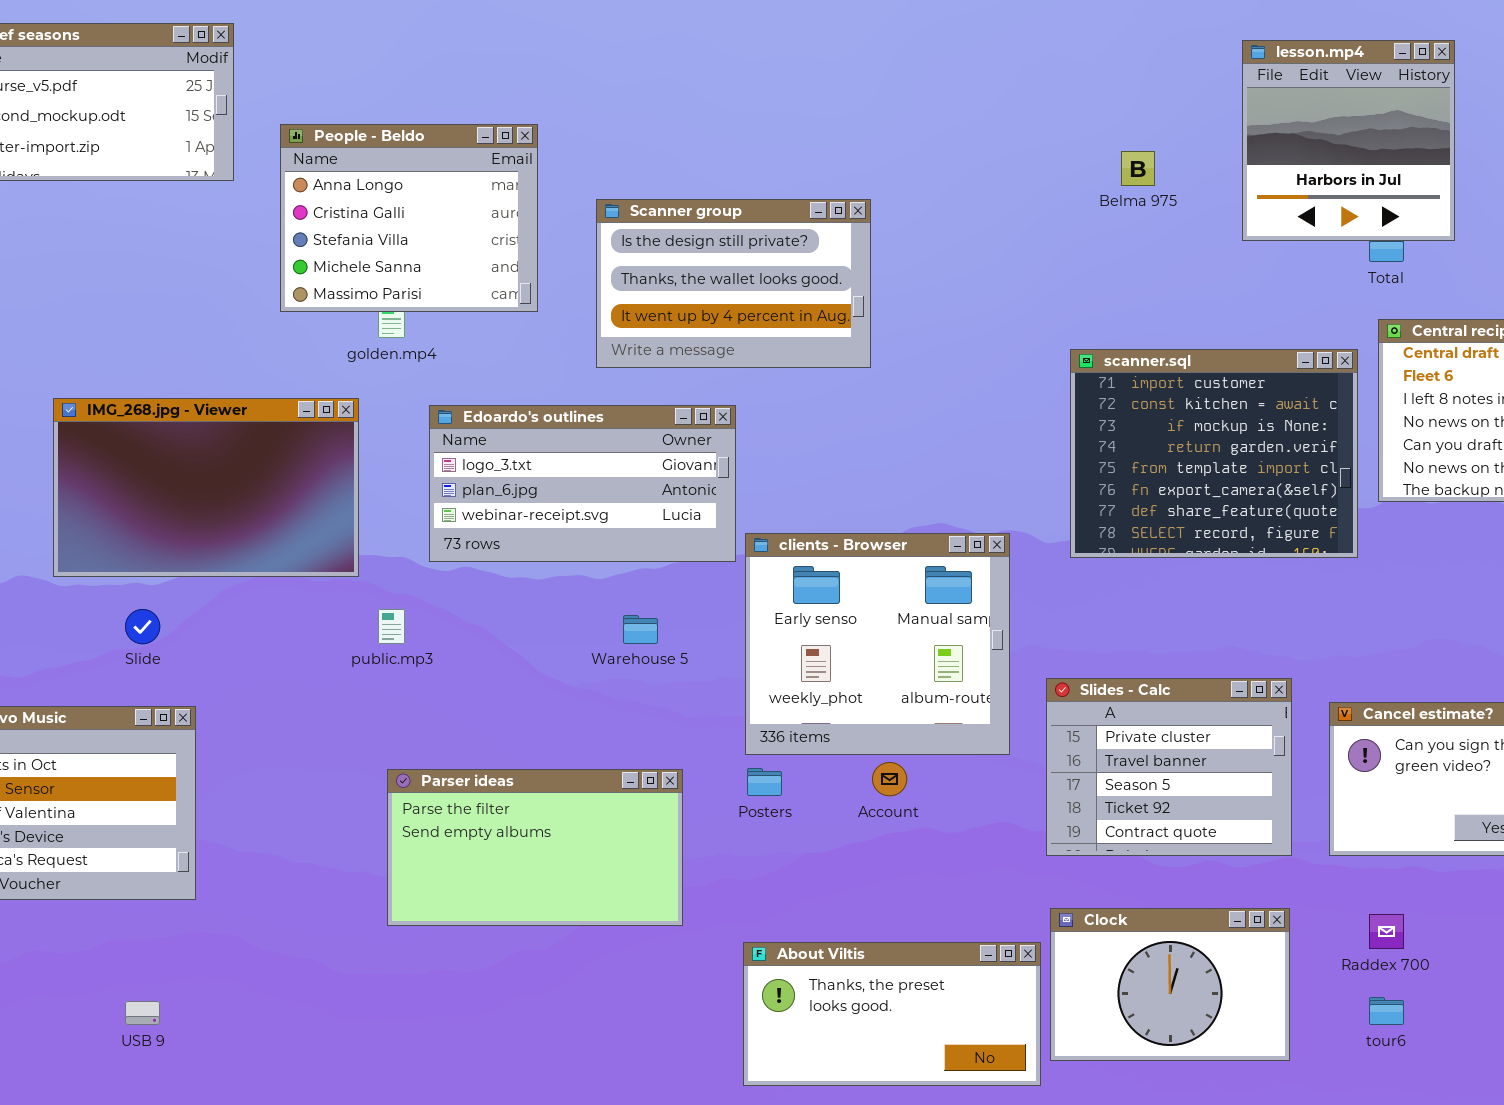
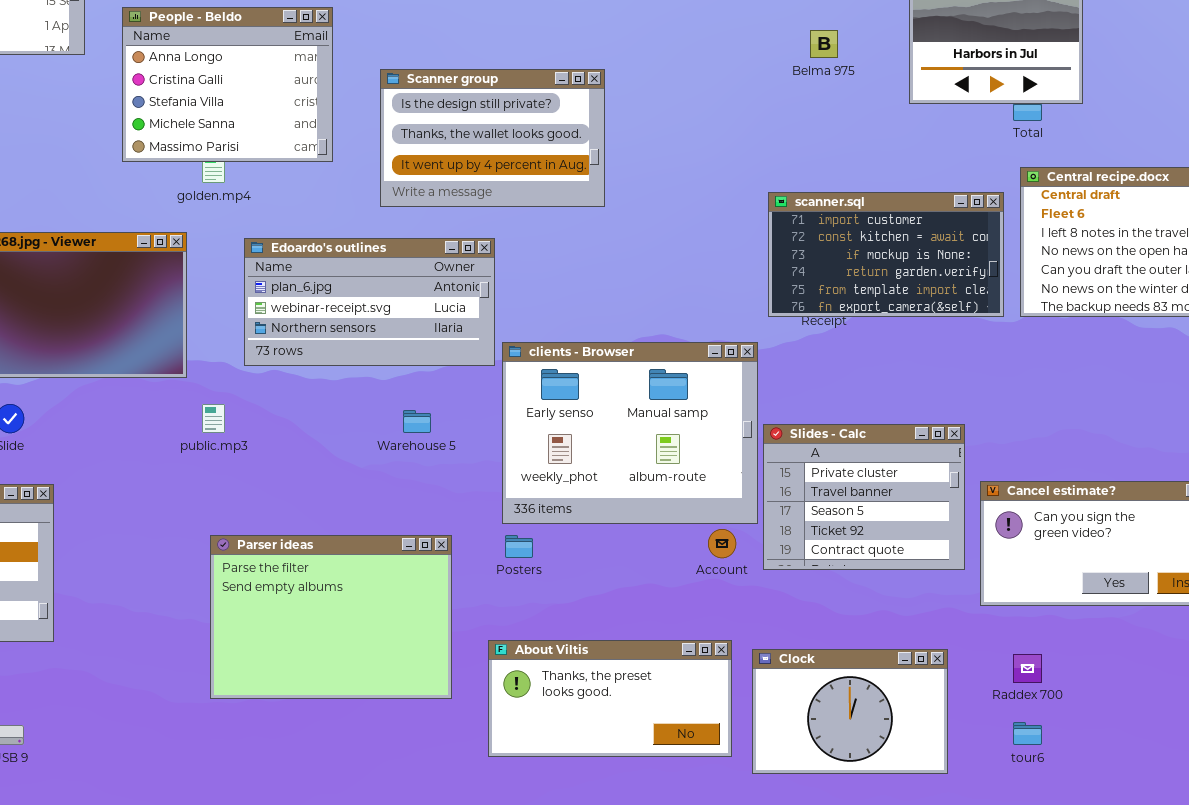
scanner.sql: [1070,349,1358,558] -> [768,192,1004,317], resized
Edoardo's outlines: [429,405,736,562] -> [244,238,495,366], scrolled down 1 row
clients - Browser: [745,533,1010,755] -> [502,342,758,524], resized
Slides - Calc: [1046,678,1292,856] -> [763,424,965,570], moved
Account: [872,762,907,796] -> [708,529,736,558], moved
Parser ideas: [387,769,683,926] -> [210,535,452,699], resized
About Viltis: [743,942,1041,1086] -> [488,640,732,757], moved

